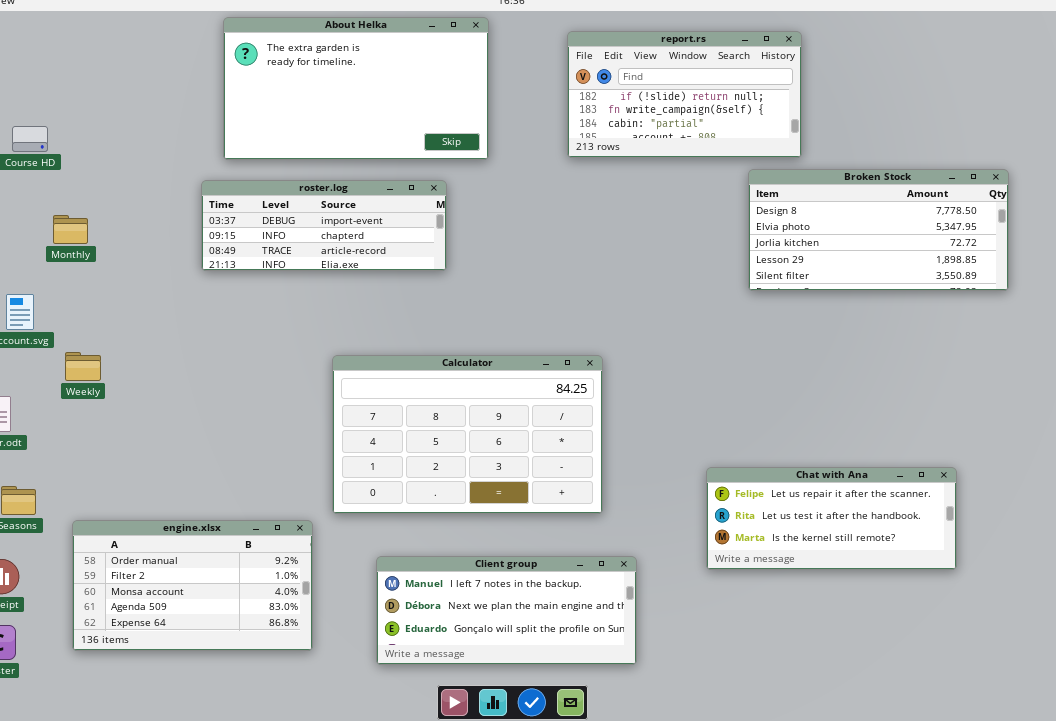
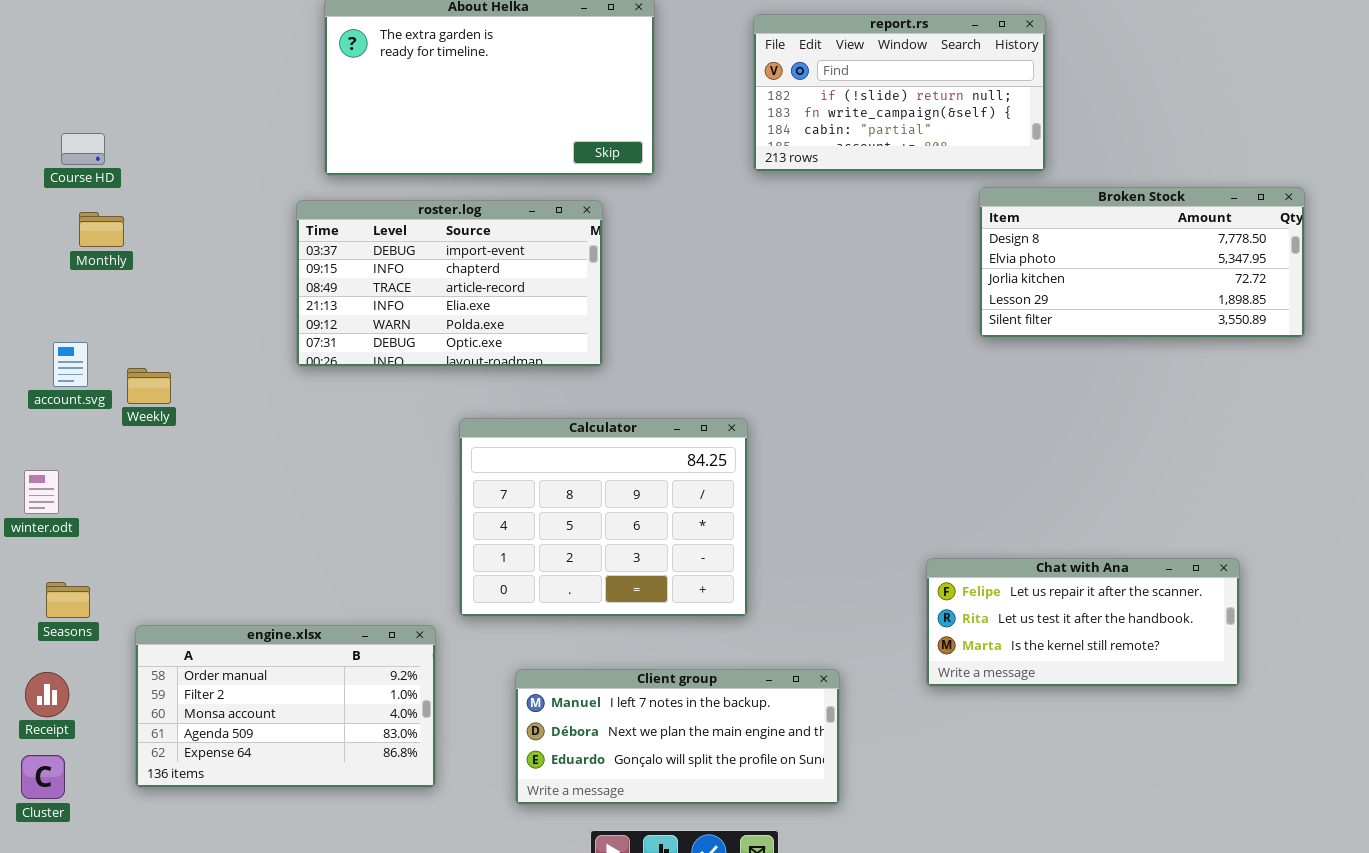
roster.log: [201,180,447,271] -> [296,200,603,367], resized
Monthly: [53,215,88,244] -> [79,212,124,247], moved
Weekly: [65,352,101,381] -> [127,368,171,404], moved
Calculator: [332,355,603,514] -> [459,418,748,617], resized

